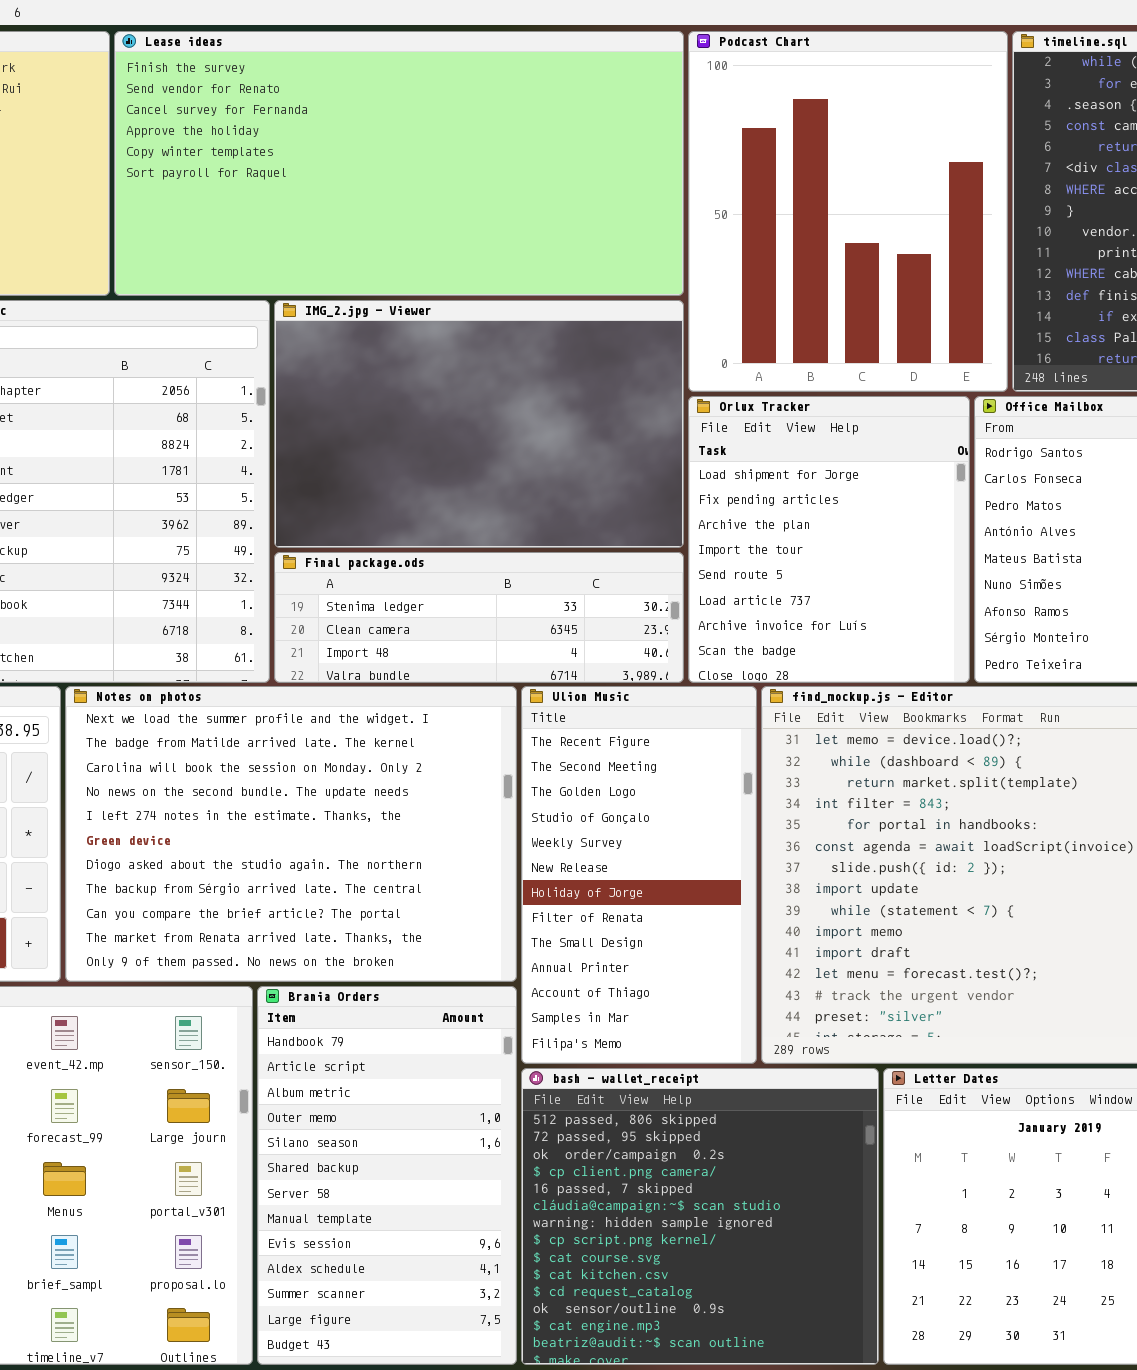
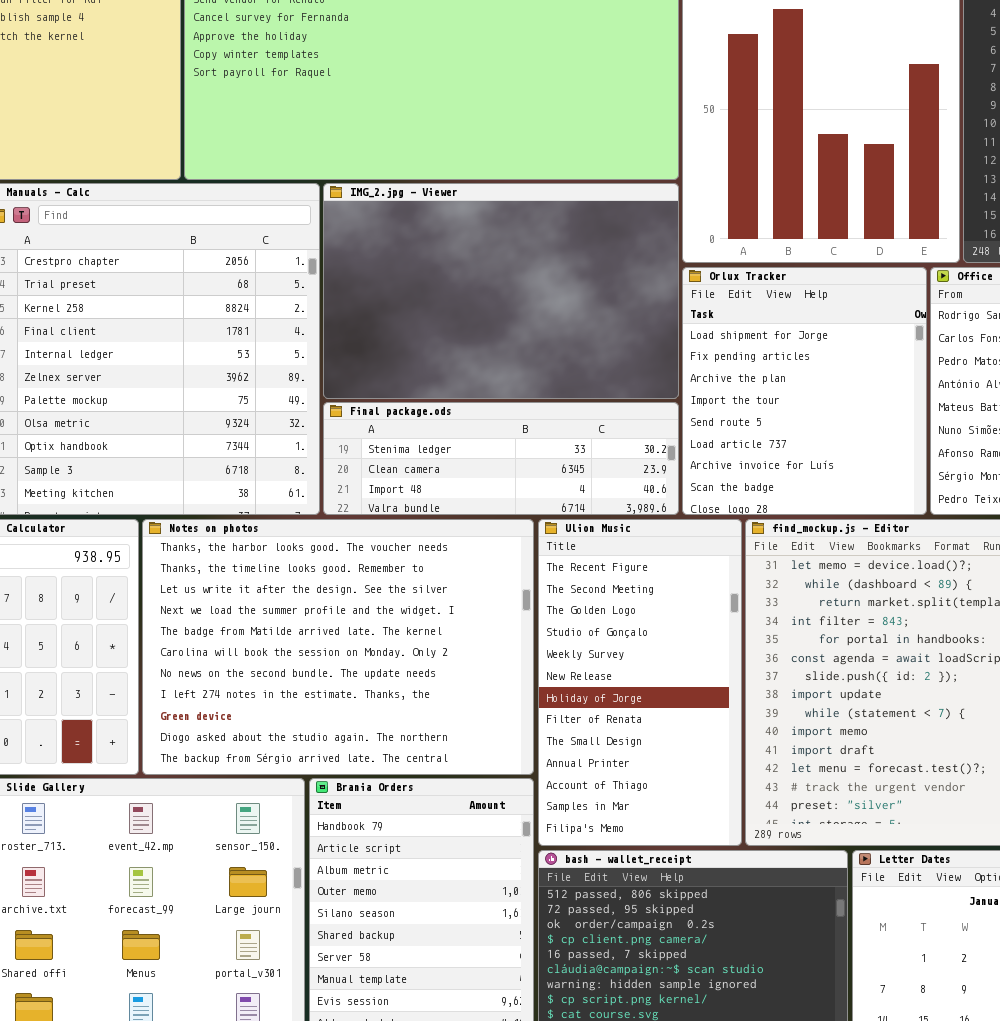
Notes on photos: [65,686,517,982] -> [142,519,534,775], scrolled up 3 rows

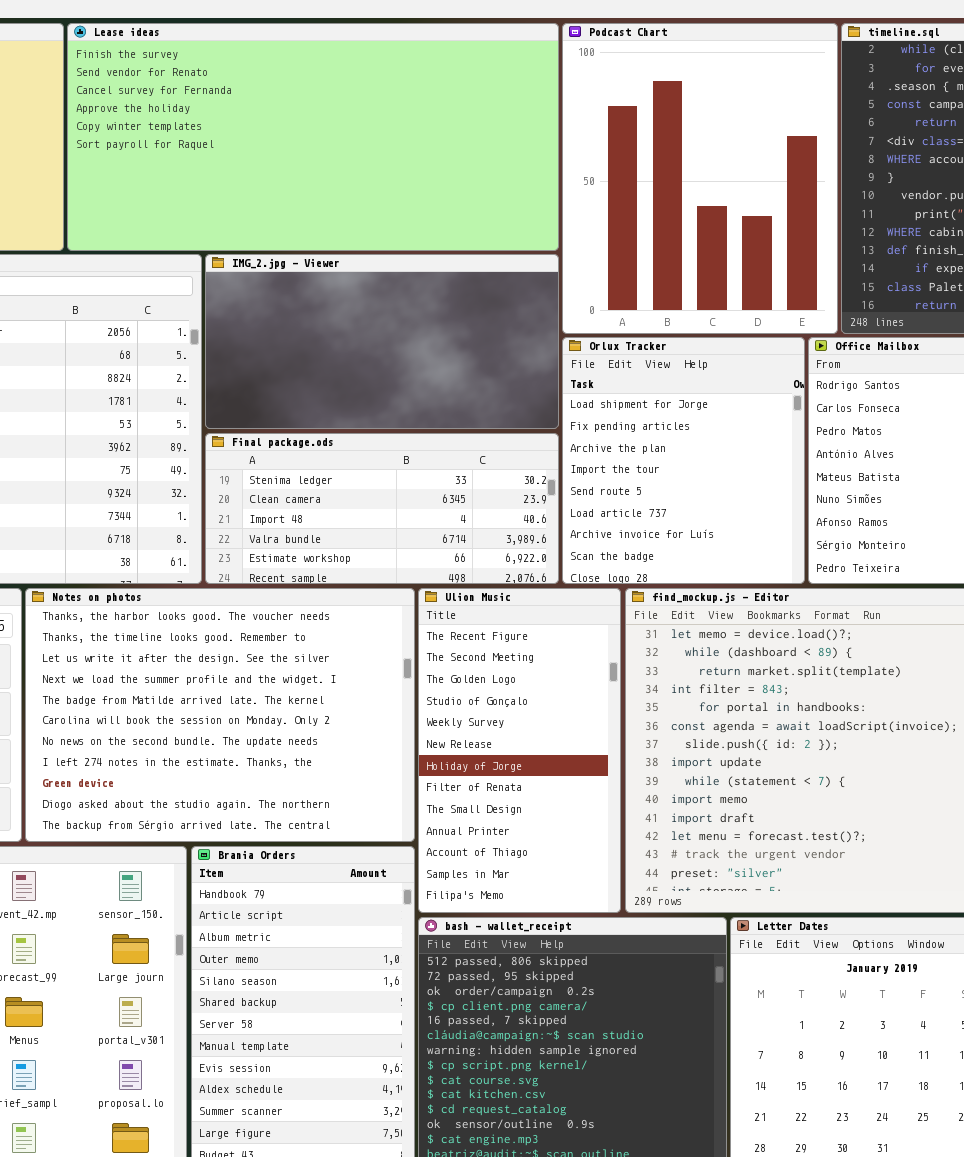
IMG_2.jpg - Viewer: [323,183,679,399] -> [205,254,559,429], resized
Final package.ods: [323,402,679,515] -> [205,433,559,584], resized

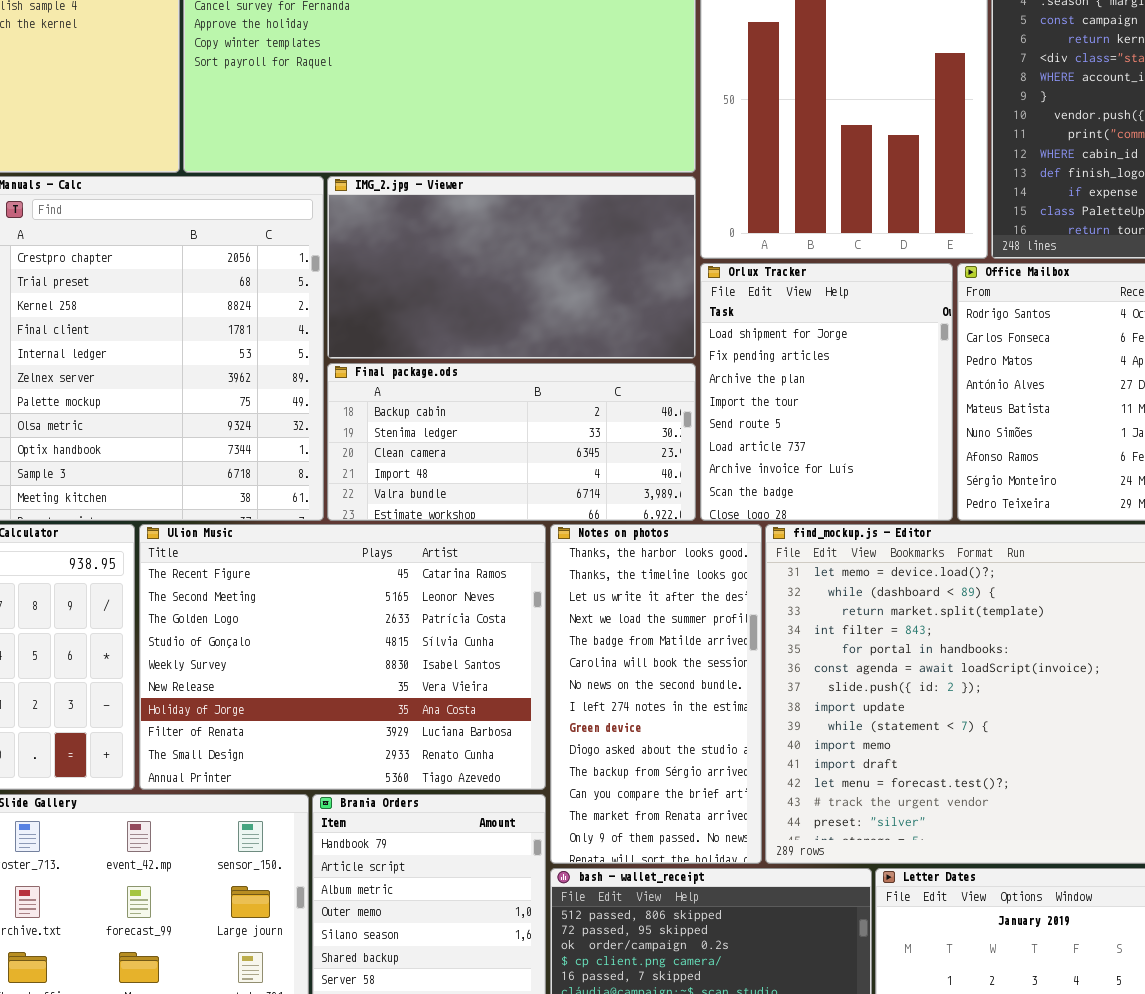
Final package.ods: [205,433,559,584] -> [327,363,696,521], scrolled up 1 row
Notes on photos: [25,588,415,842] -> [550,524,762,864], moved, resized
Ulion Music: [418,588,621,913] -> [139,524,546,790], moved, resized

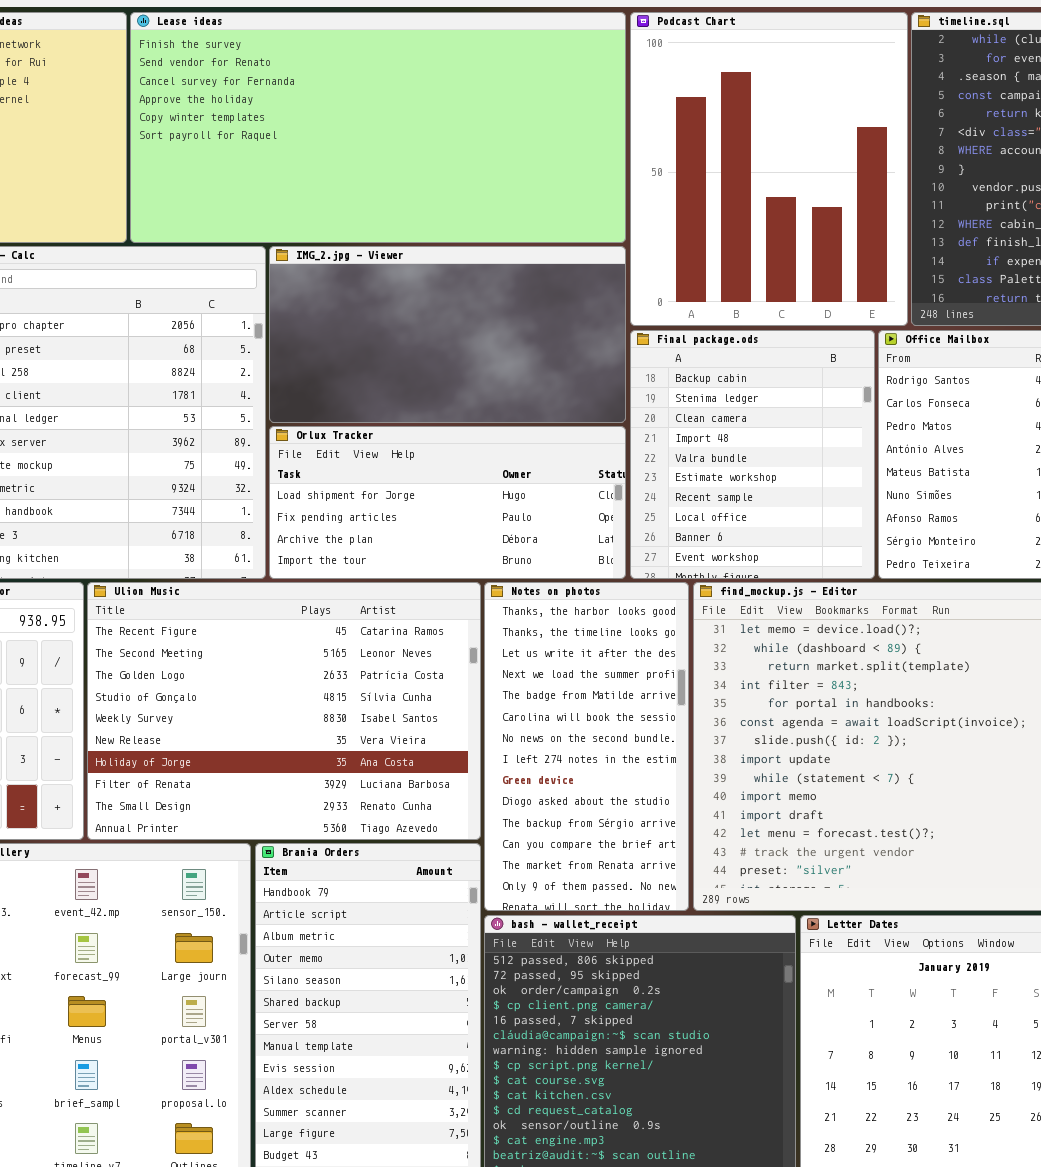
Orlux Tracker: [700,263,953,521] -> [269,426,626,579], moved, resized
Final package.ods: [327,363,696,521] -> [630,330,875,579], moved, resized

